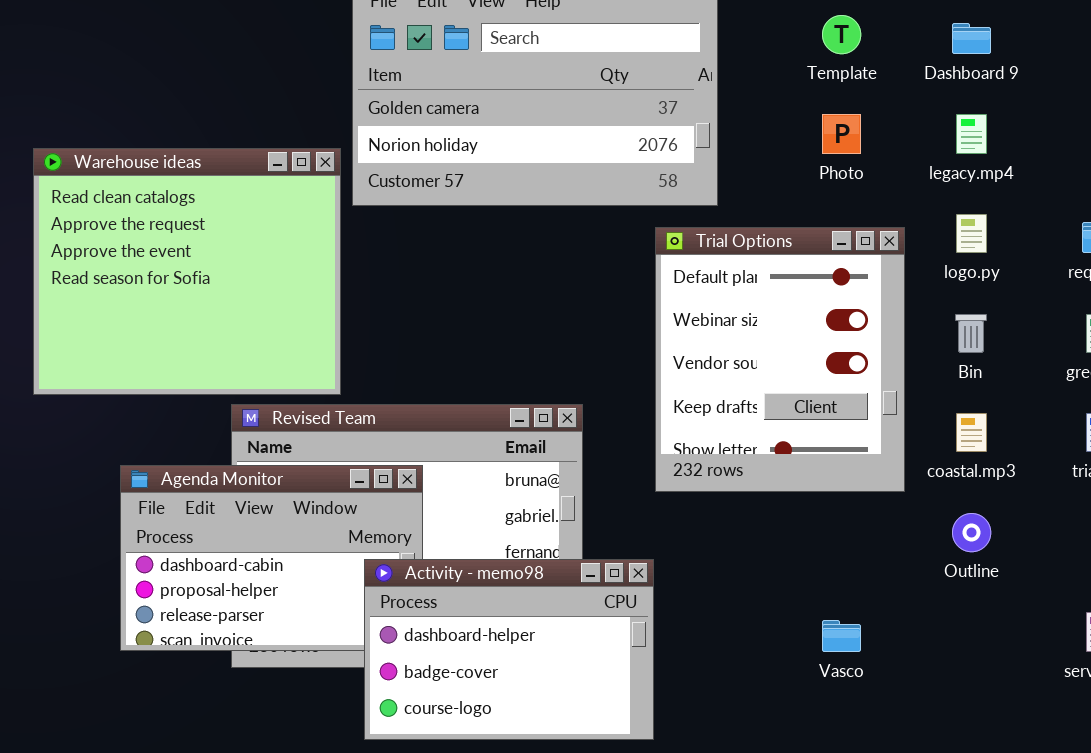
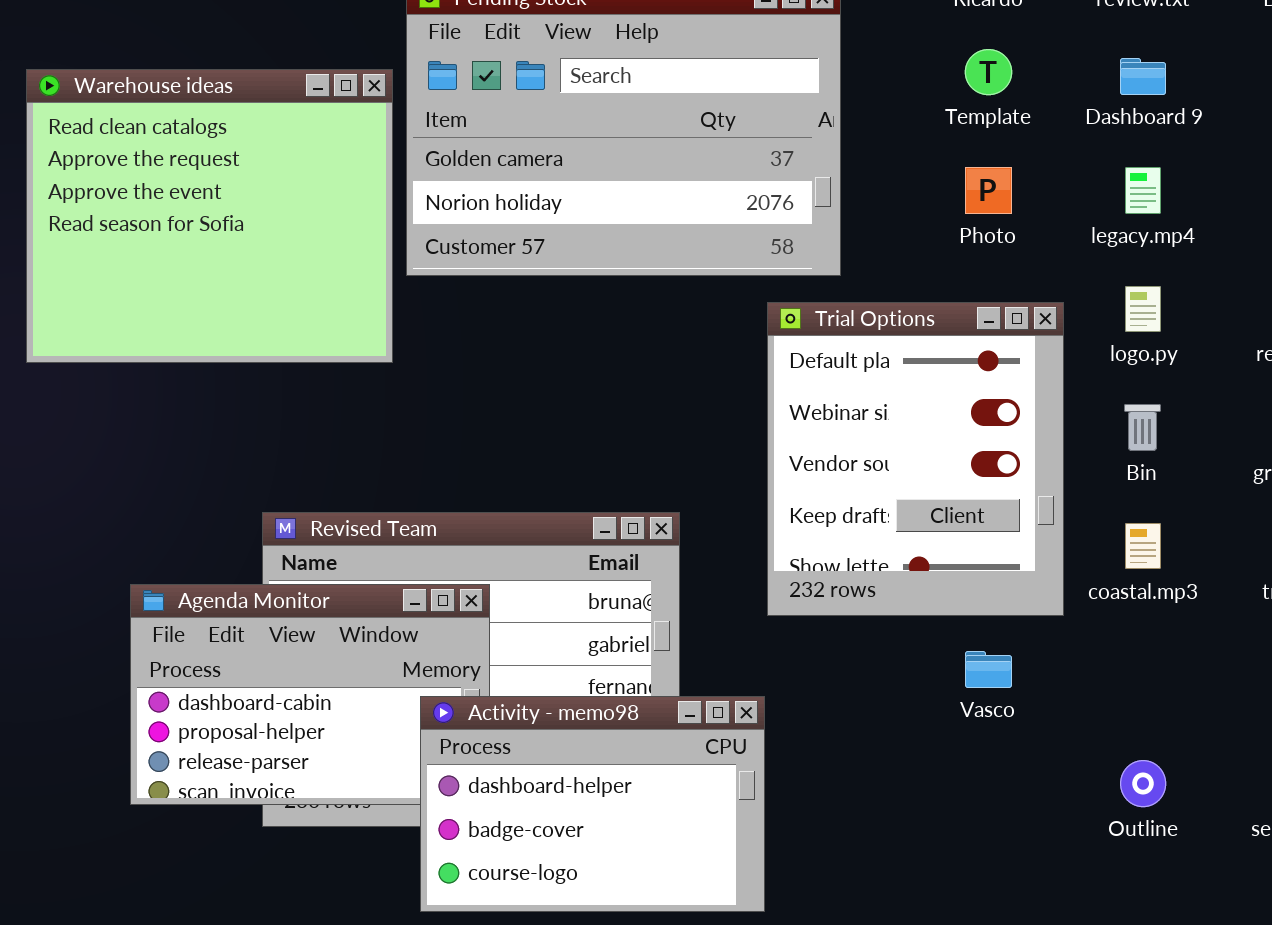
Warehouse ideas: [33,148,341,395] -> [26,69,393,363], moved
Outline: [952,513,991,552] -> [1120,760,1166,807], moved
Vasco: [822,620,861,652] -> [965,651,1012,688], moved

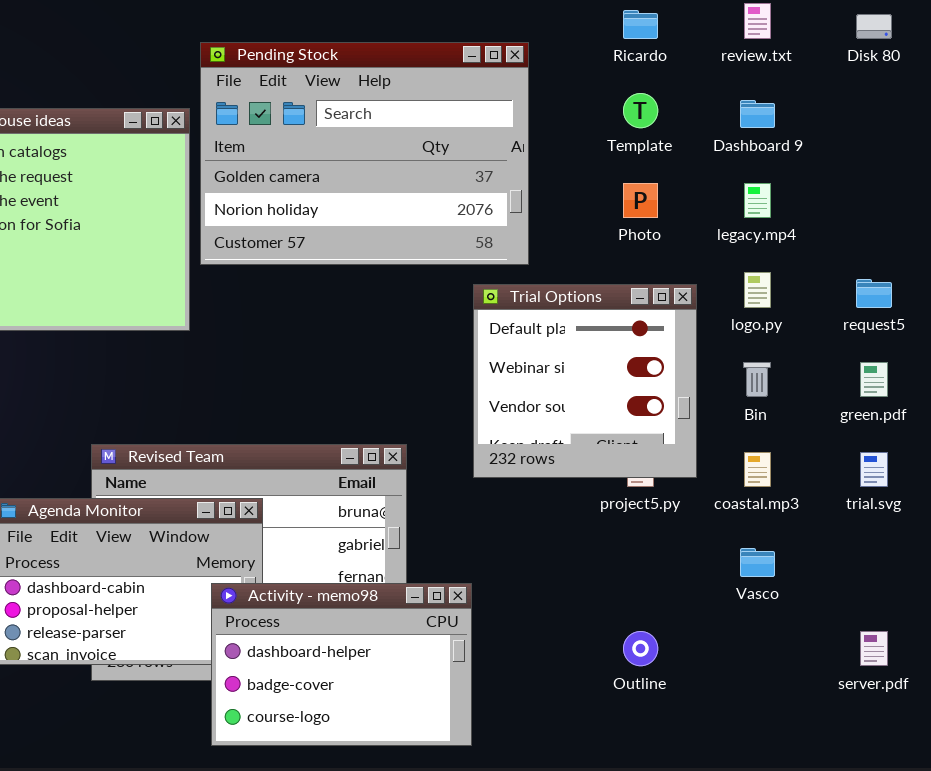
Trial Options: [767,302,1064,616] -> [473,284,697,478], resized
Vasco: [965,651,1012,688] -> [740,548,775,577], moved
Outline: [1120,760,1166,807] -> [623,631,658,666], moved

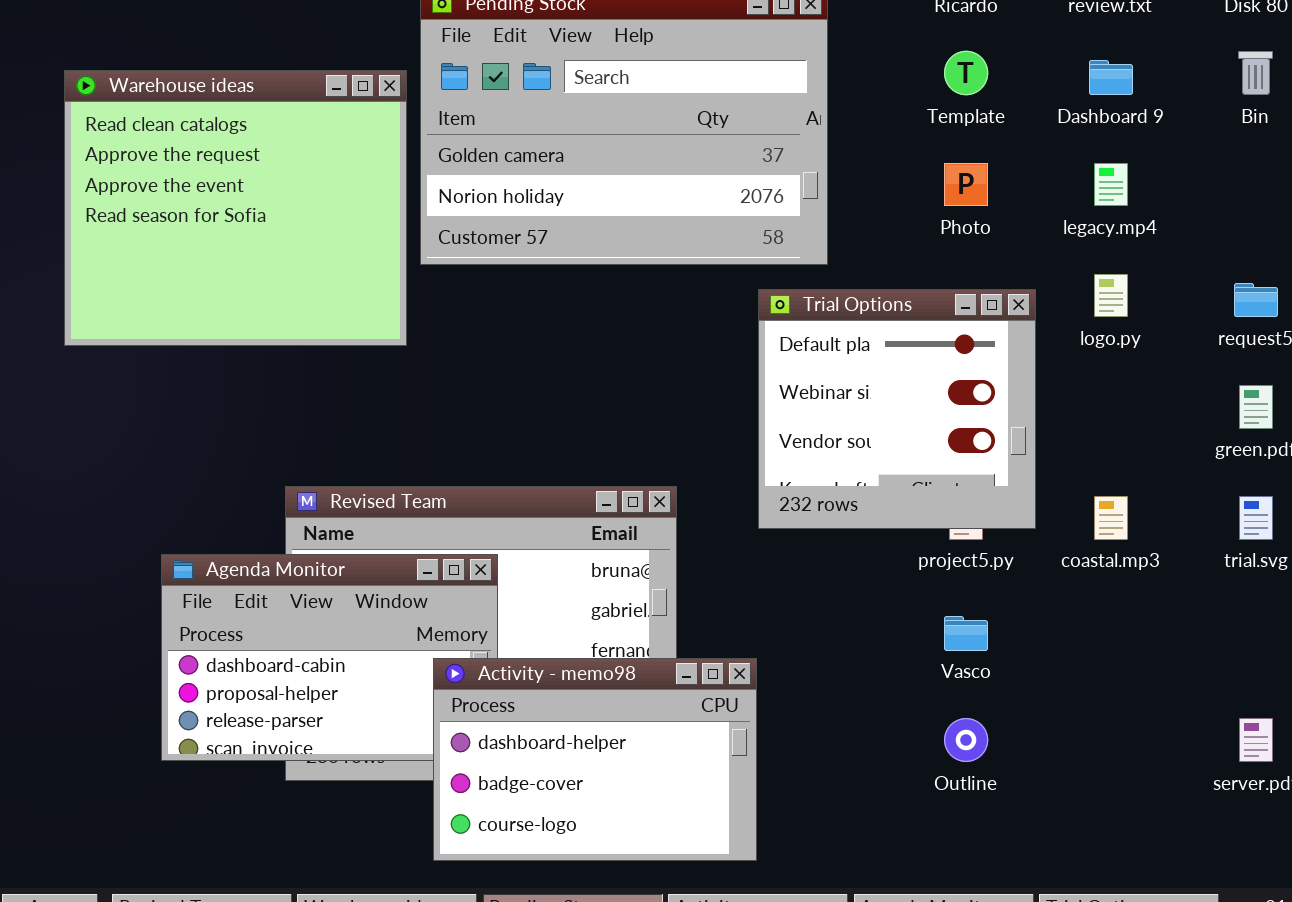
Bin: [743,362,771,397] -> [1238,51,1273,95], moved
Vasco: [740,548,775,577] -> [944,616,988,651], moved

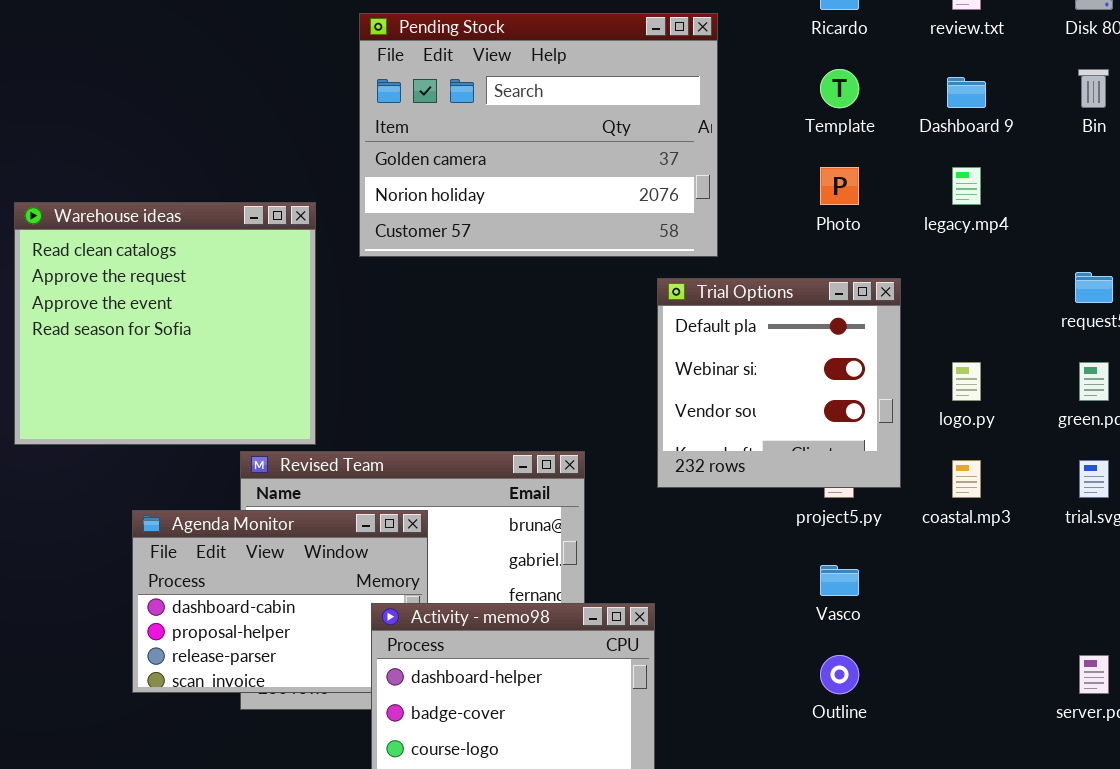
Warehouse ideas: [64,70,407,346] -> [14,202,316,445], moved
logo.py: [1094,274,1128,317] -> [952,362,981,401], moved

